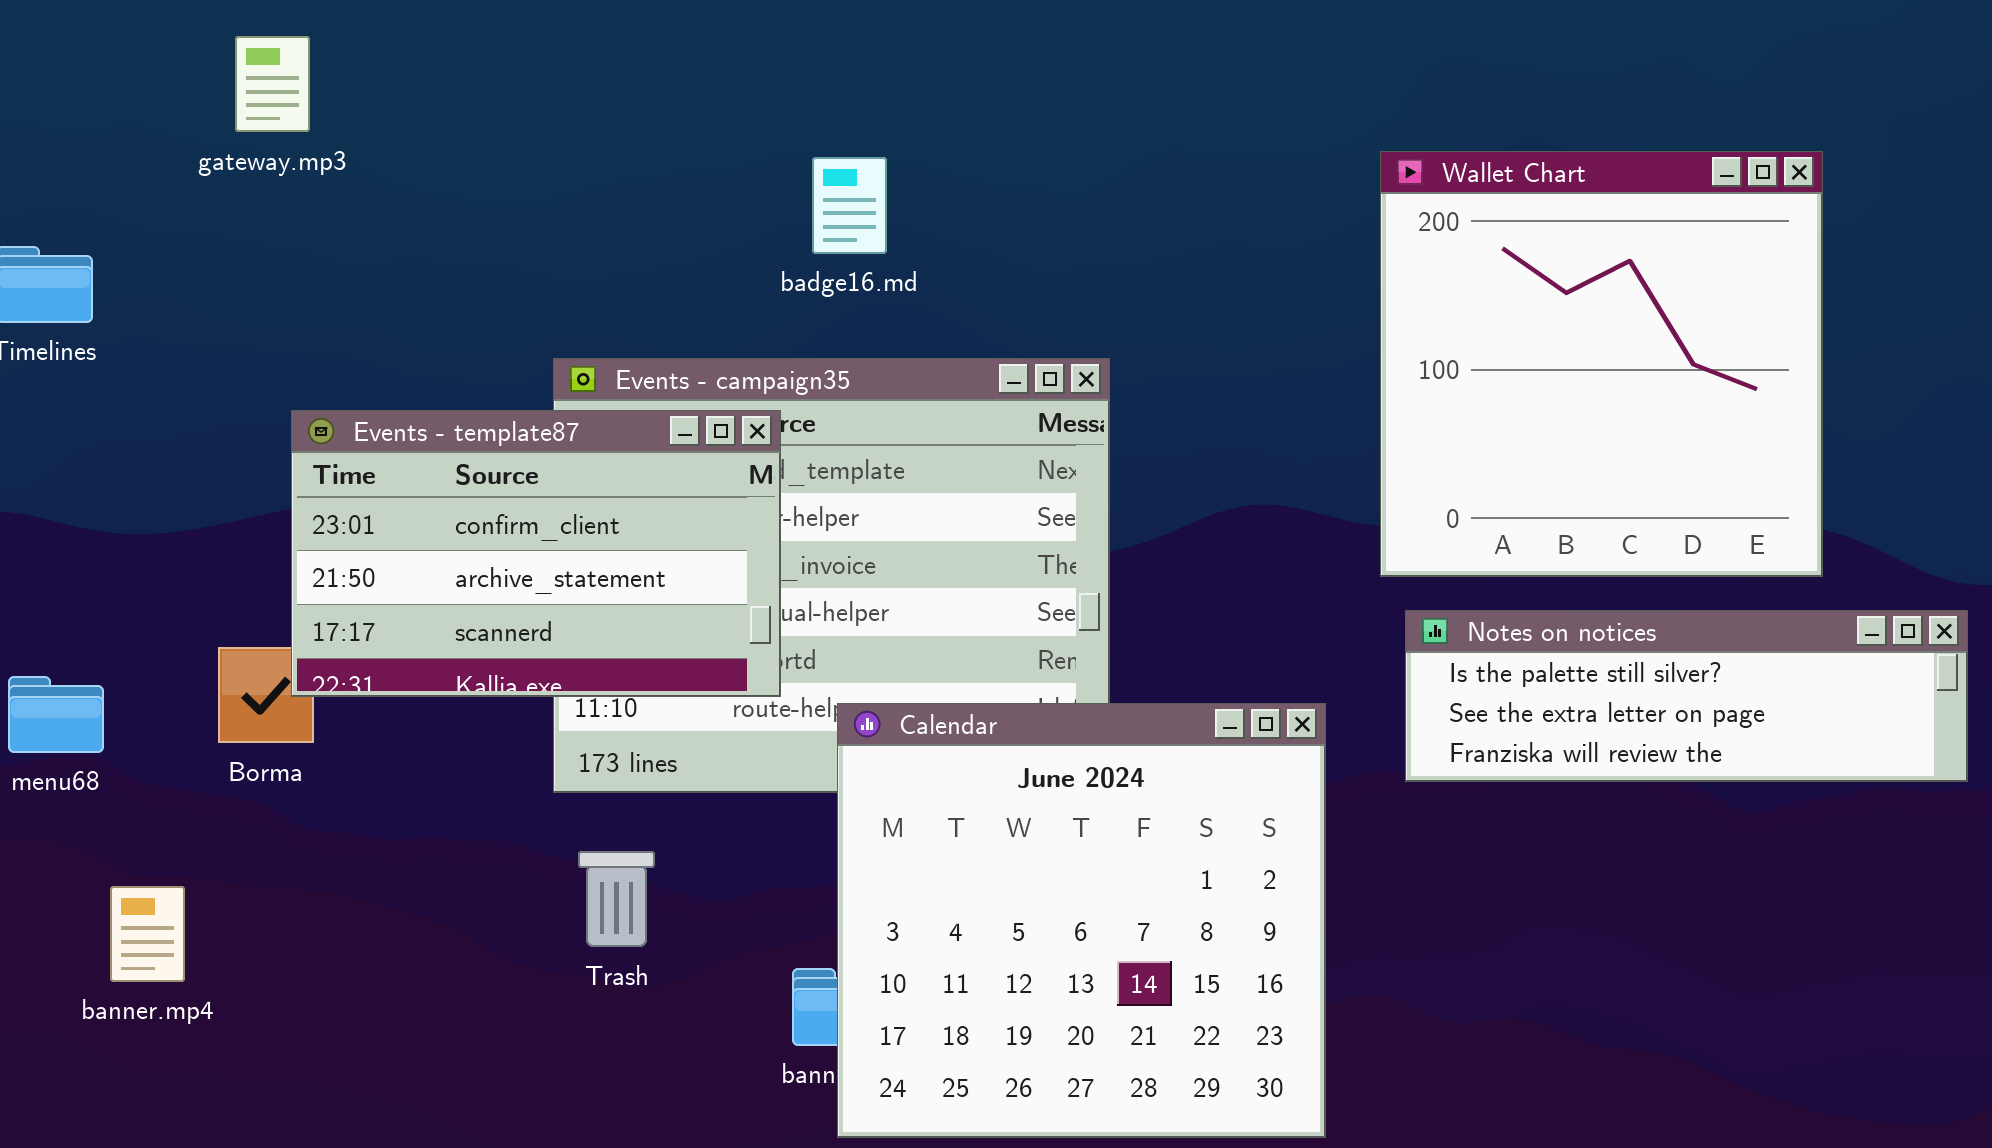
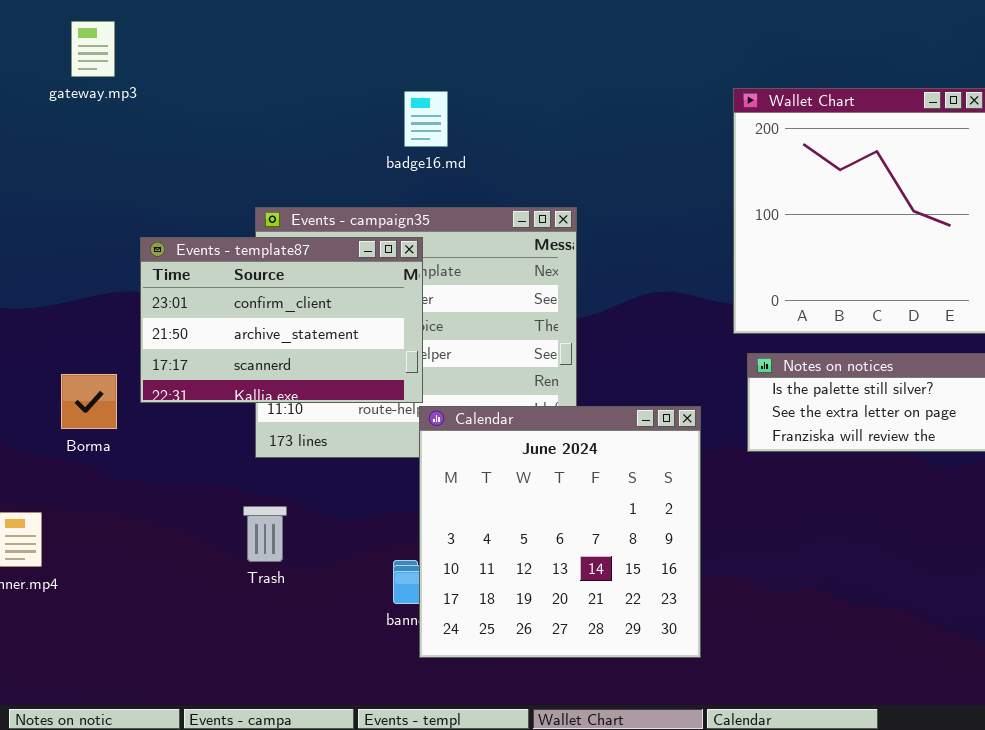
Events - template87: [291,410,781,697] -> [140,237,423,403], moved
Trash: [578,851,655,947] -> [243,506,287,562], moved

